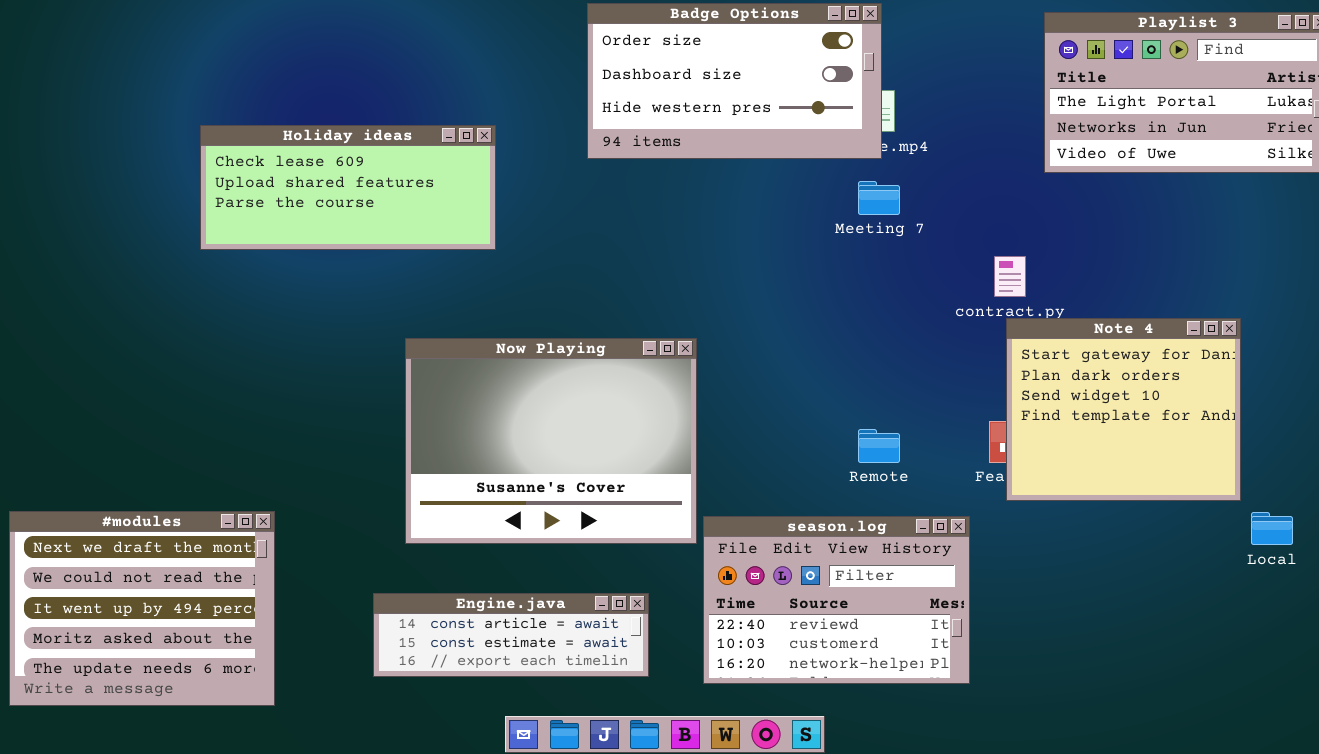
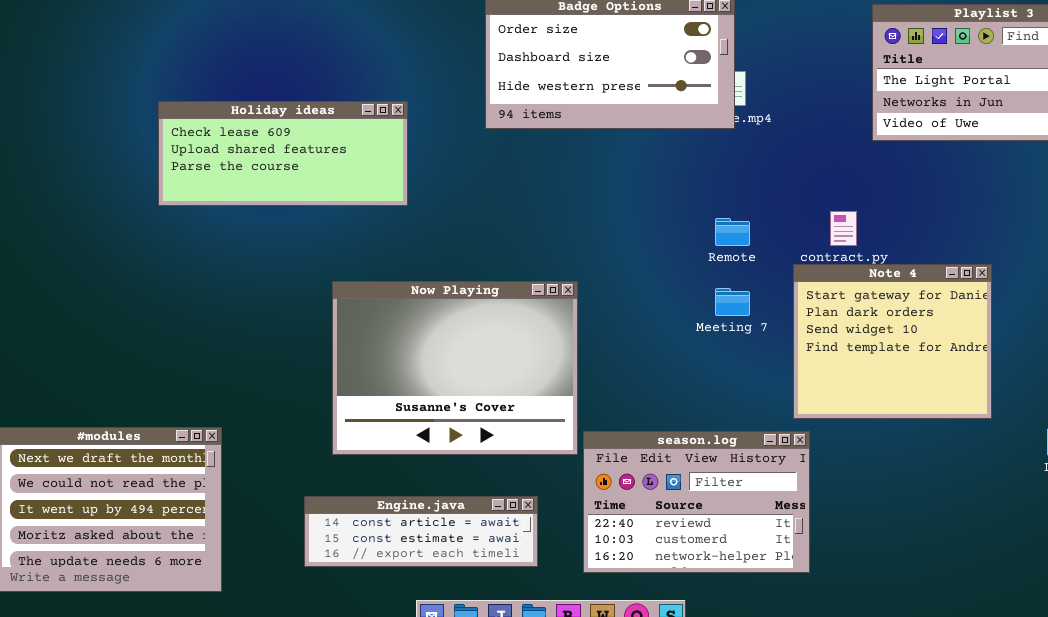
Meeting 7: [858,181,900,215] -> [715,288,750,316], moved
Note 4: [1006,318,1241,501] -> [793,264,992,419], moved
Remote: [858,429,900,463] -> [715,218,750,246], moved

